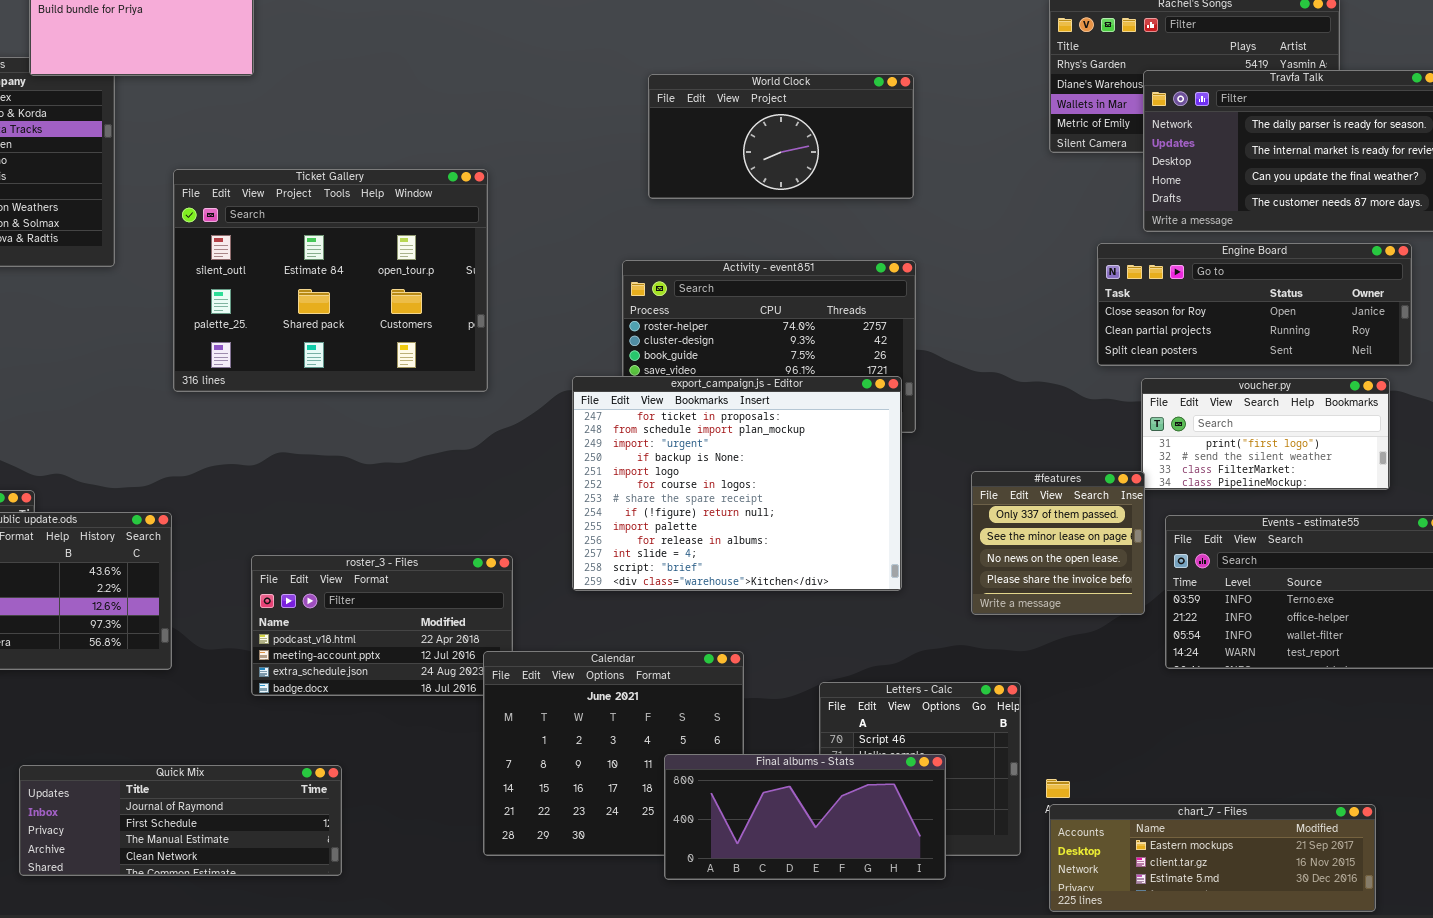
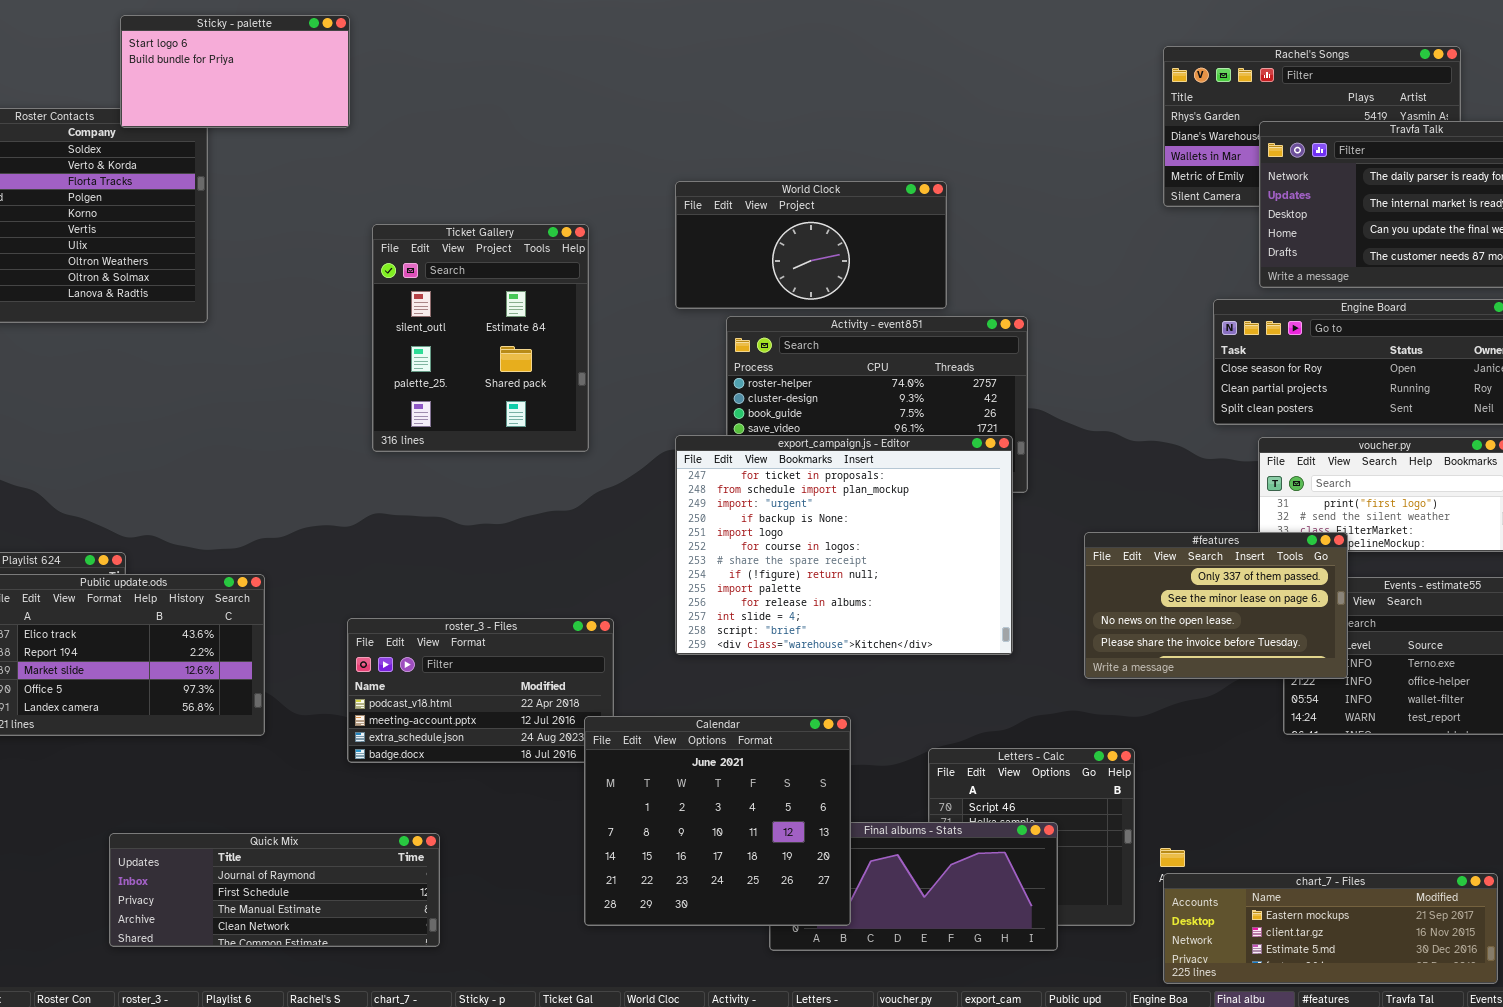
World Clock: [648,74,914,199] -> [675,181,947,309], moved
Ticket Gallery: [173,169,488,392] -> [372,224,589,452], resized
#features: [971,471,1145,615] -> [1084,532,1348,679], resized
Calendar: [483,651,744,856] -> [584,716,851,926], raised

